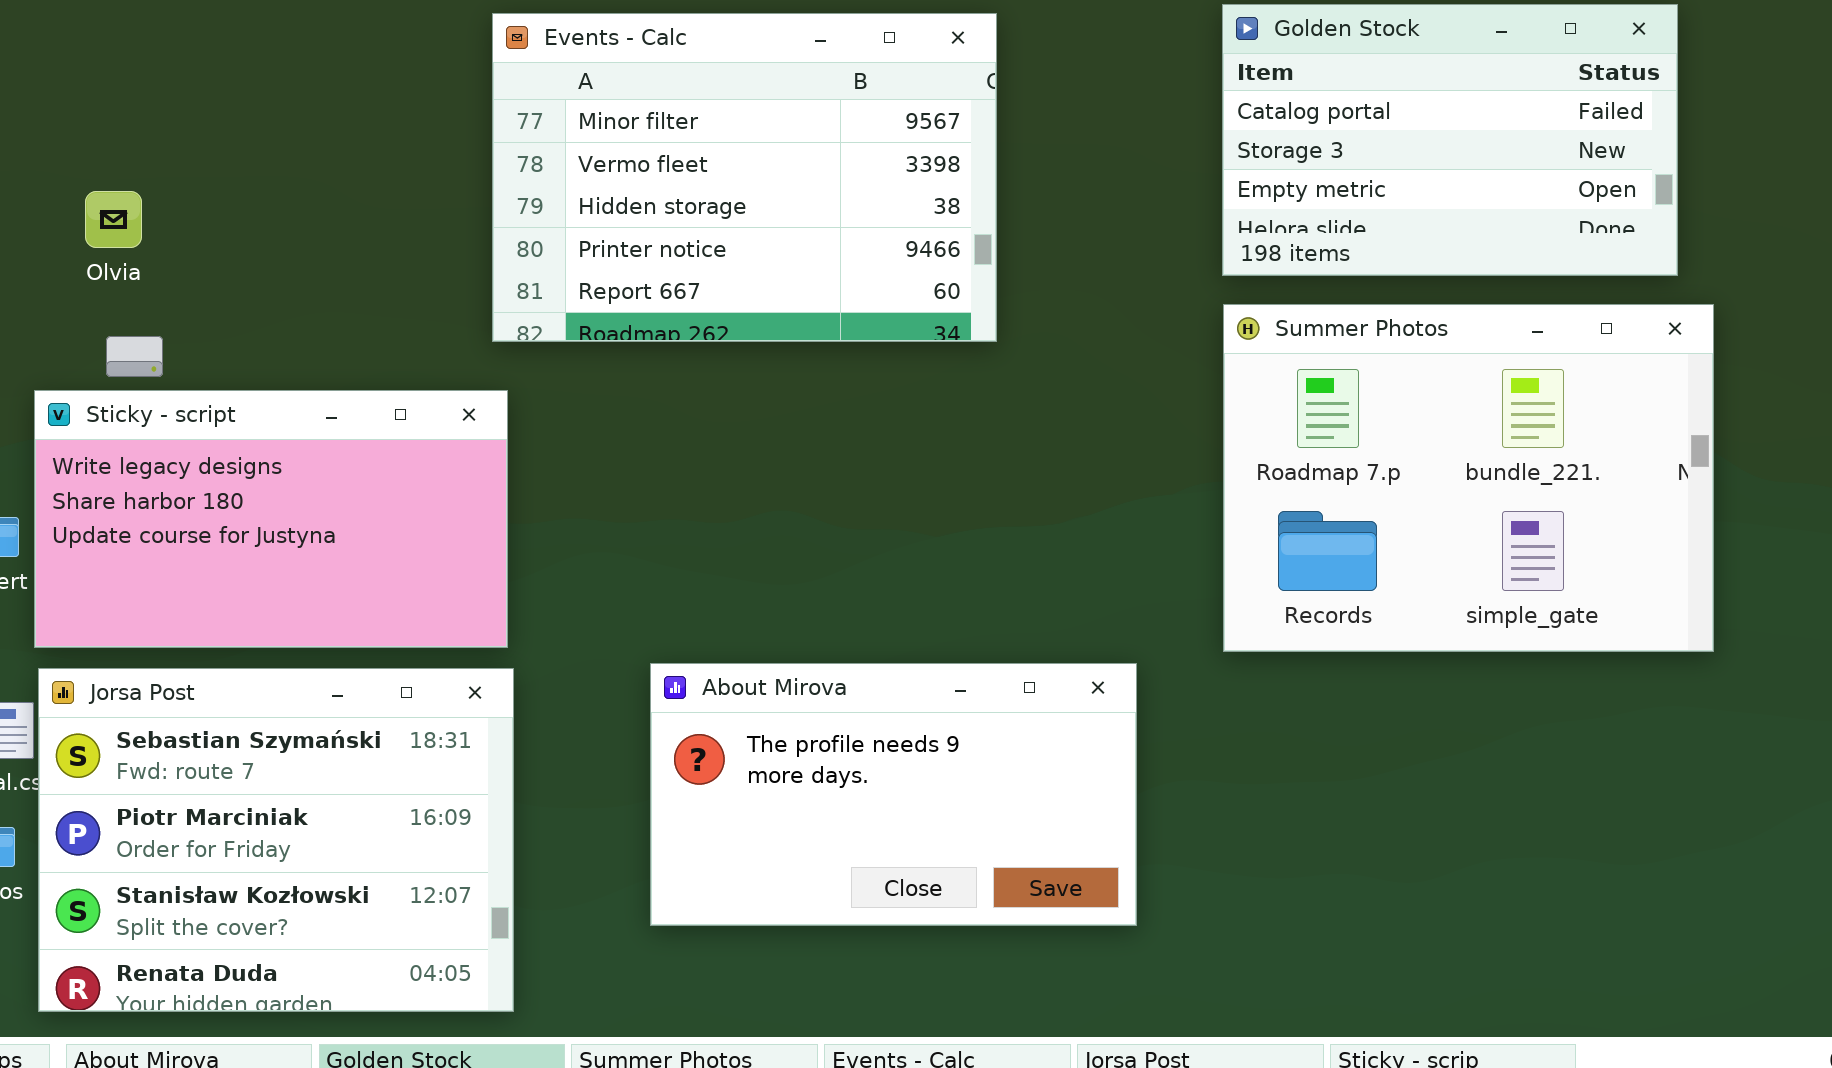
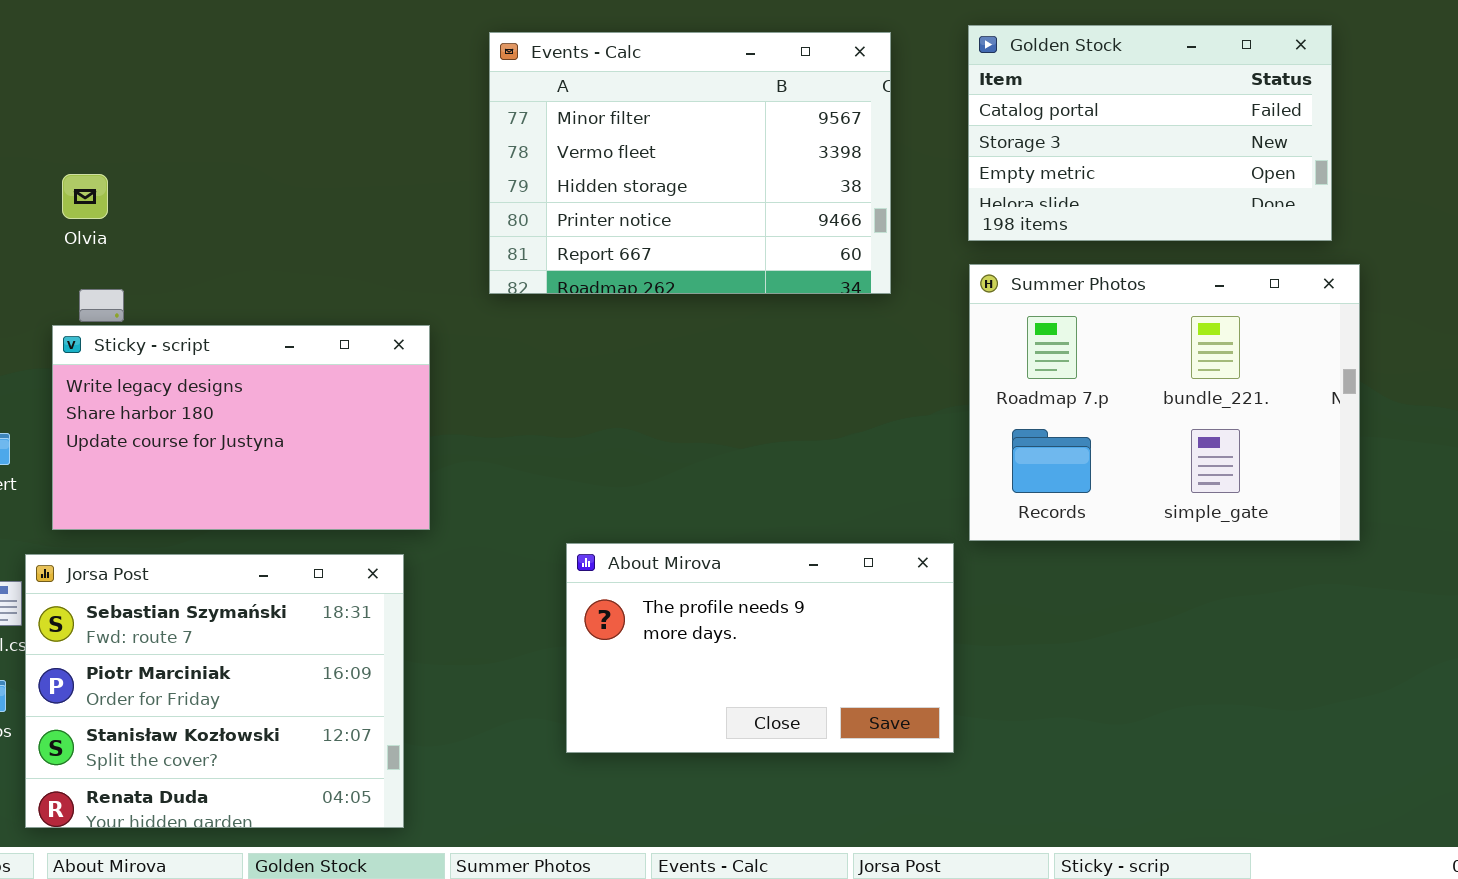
Events - Calc: [492,13,997,342] -> [489,32,891,294], moved
Sticky - script: [34,390,508,648] -> [52,325,430,530], moved
About Mirova: [650,663,1137,926] -> [566,543,954,753], moved

